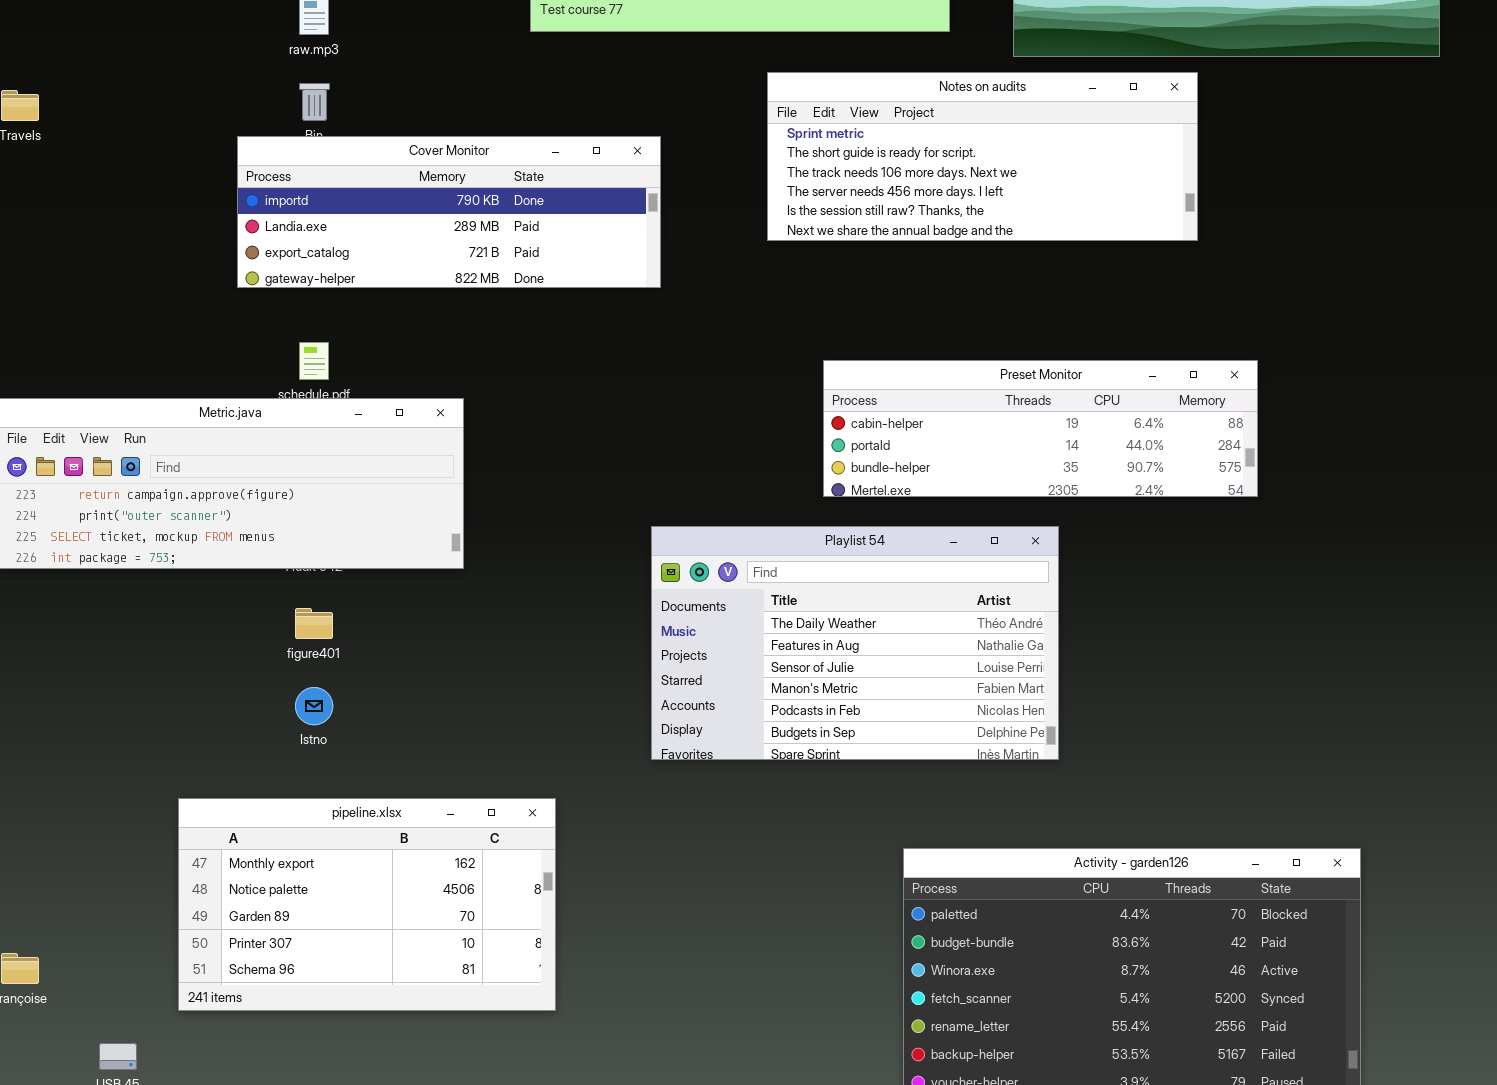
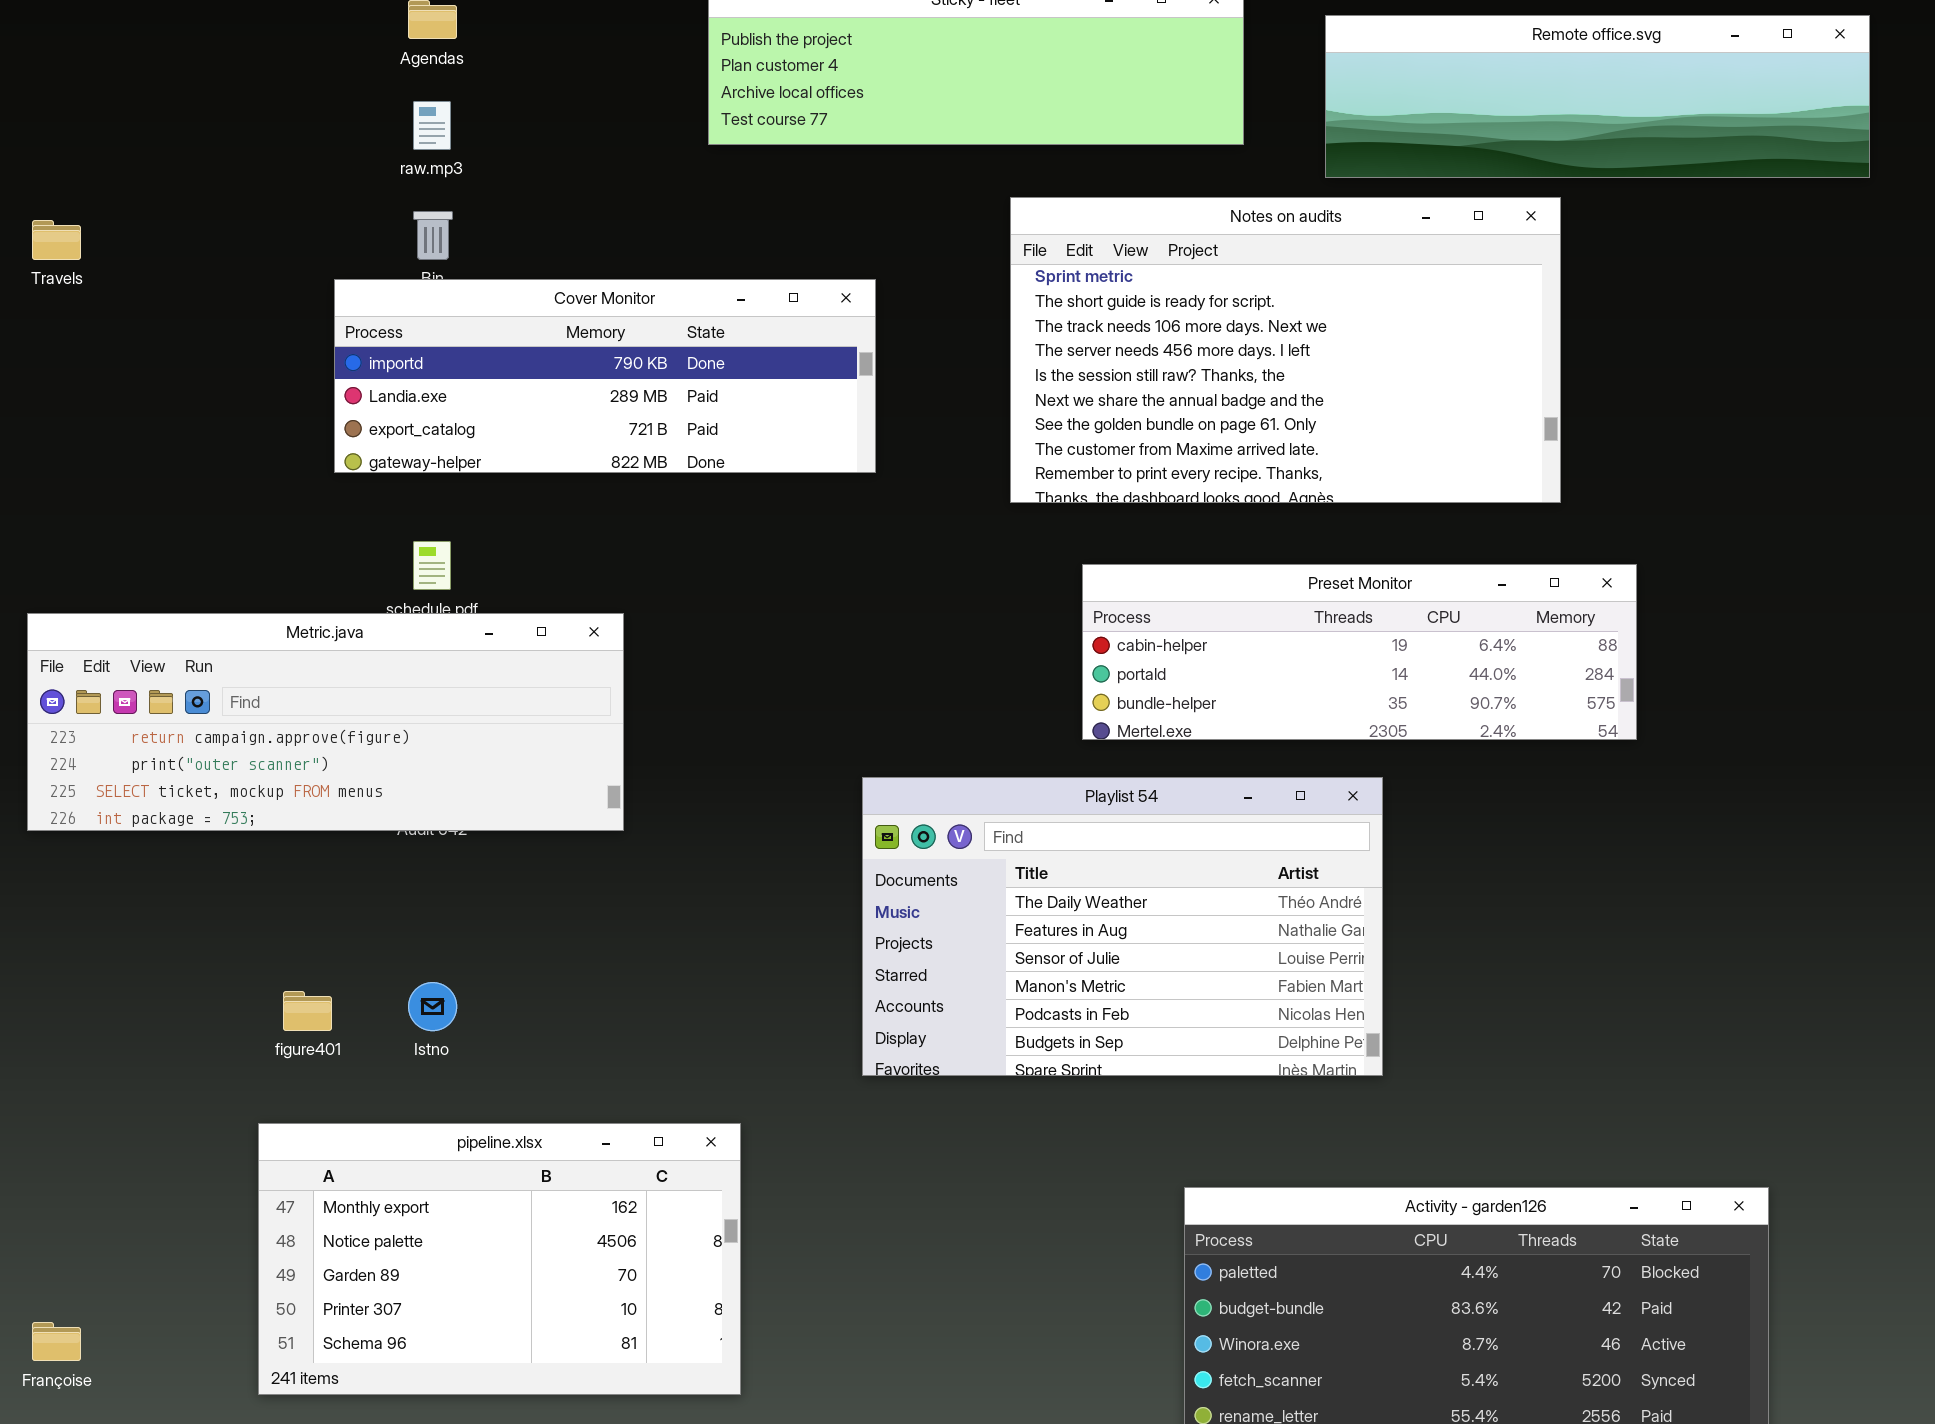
Notes on audits: [767,72,1198,241] -> [1010,197,1561,503], resized
figure401: [295,608,333,639] -> [283,991,332,1031], moved

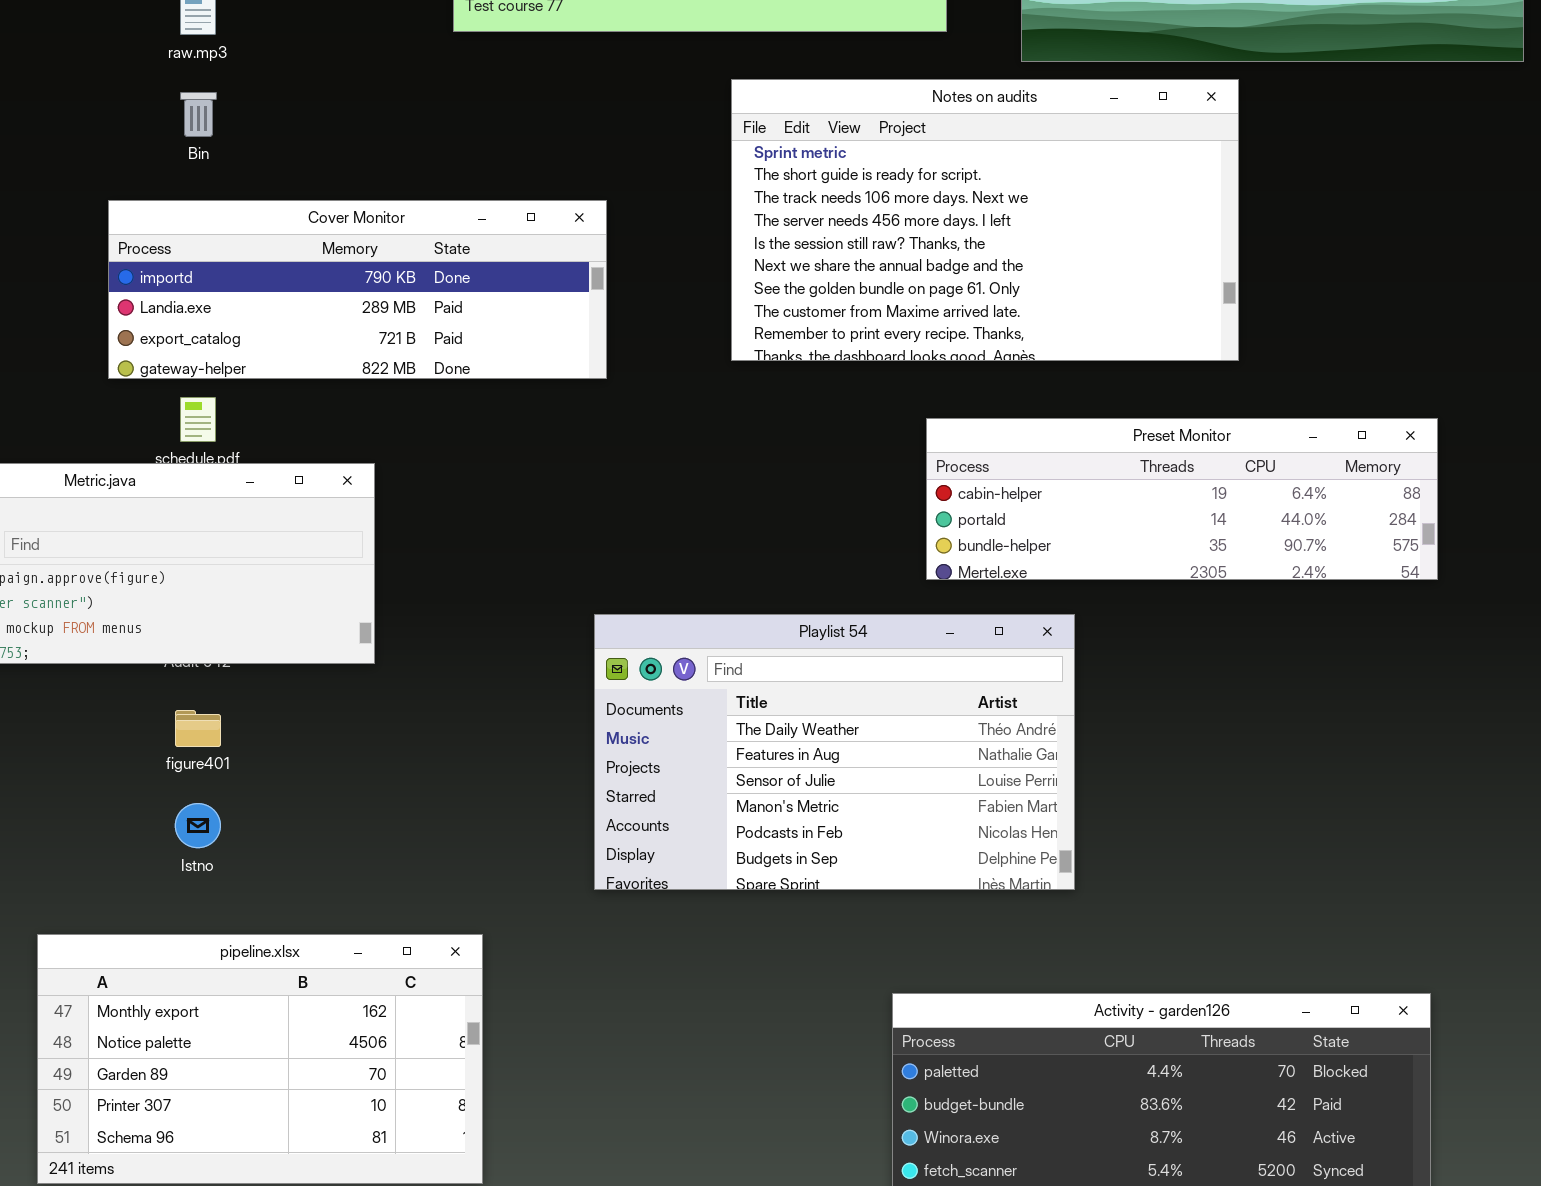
Cover Monitor: [334,279,876,473] -> [108,200,607,379], moved
Preset Monitor: [1082,564,1637,740] -> [926,418,1438,580], moved
figure401: [283,991,332,1031] -> [175,710,221,747], moved

